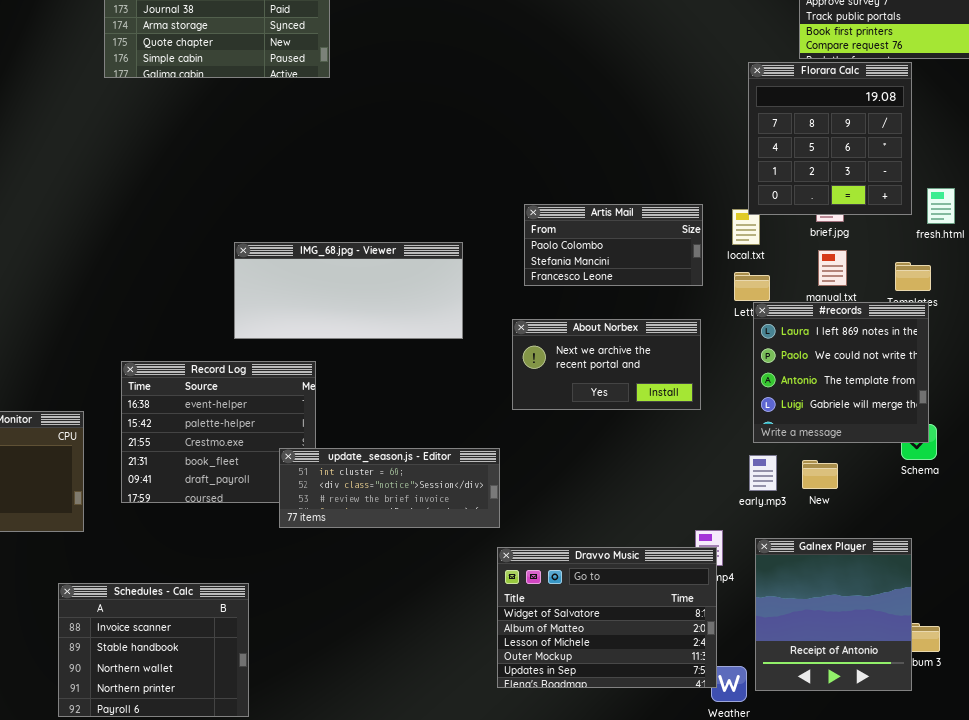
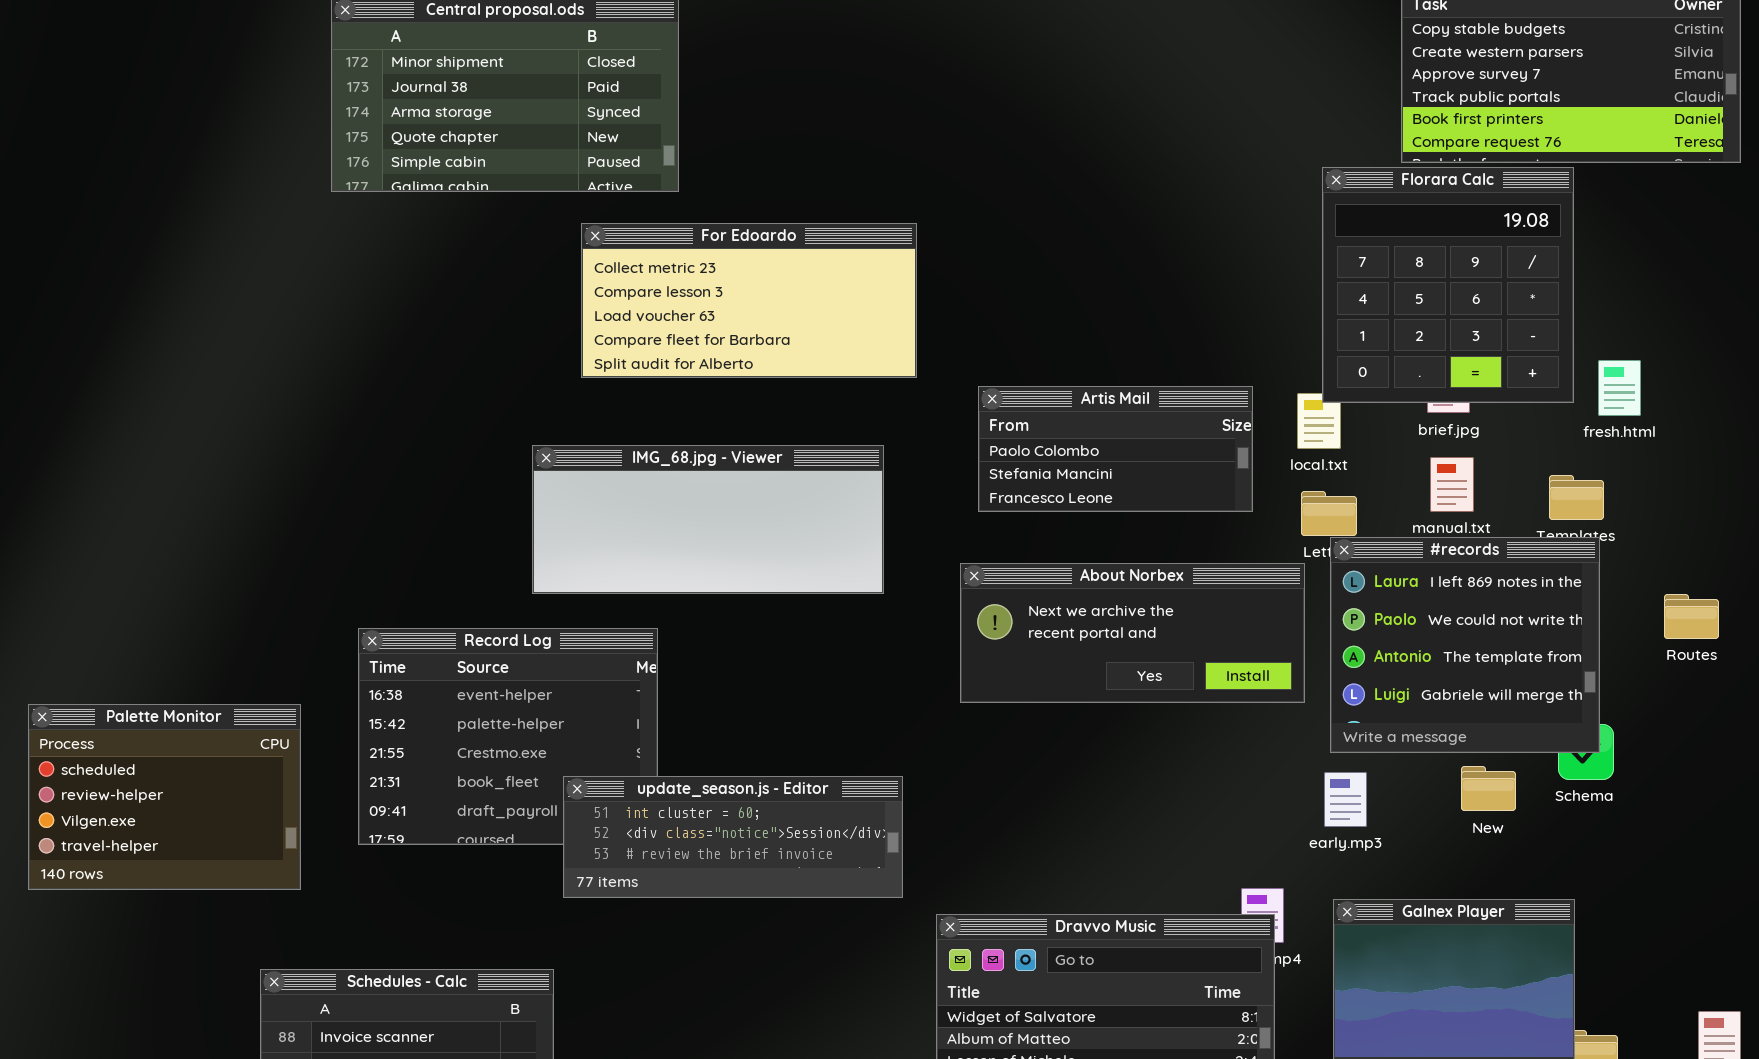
For Edoardo: none -> [581,223,917,378], opened
About Norbex: [512,319,701,410] -> [960,563,1305,703], resized
update_season.js - Editor: [279,448,500,528] -> [563,776,903,898], moved
New: [802,460,838,489] -> [1461,766,1516,811], moved

